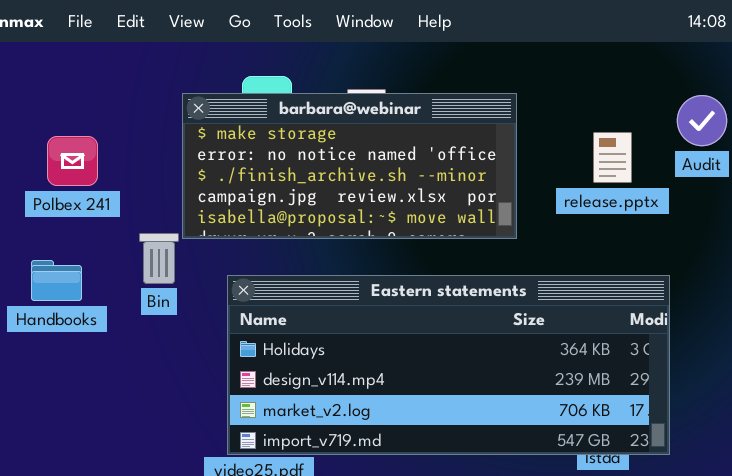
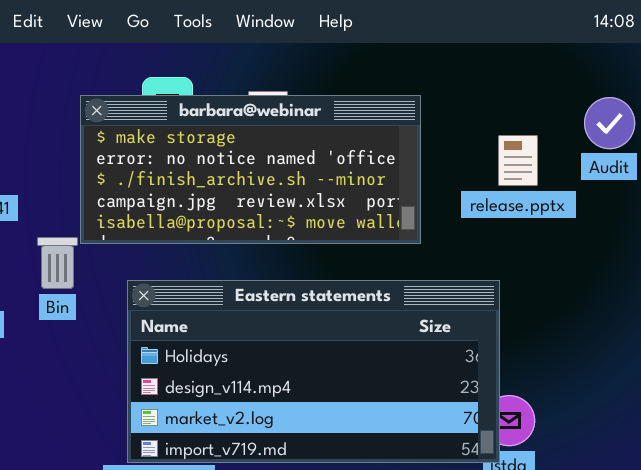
Eastern statements: [227,275,670,455] -> [127,280,500,463], resized

